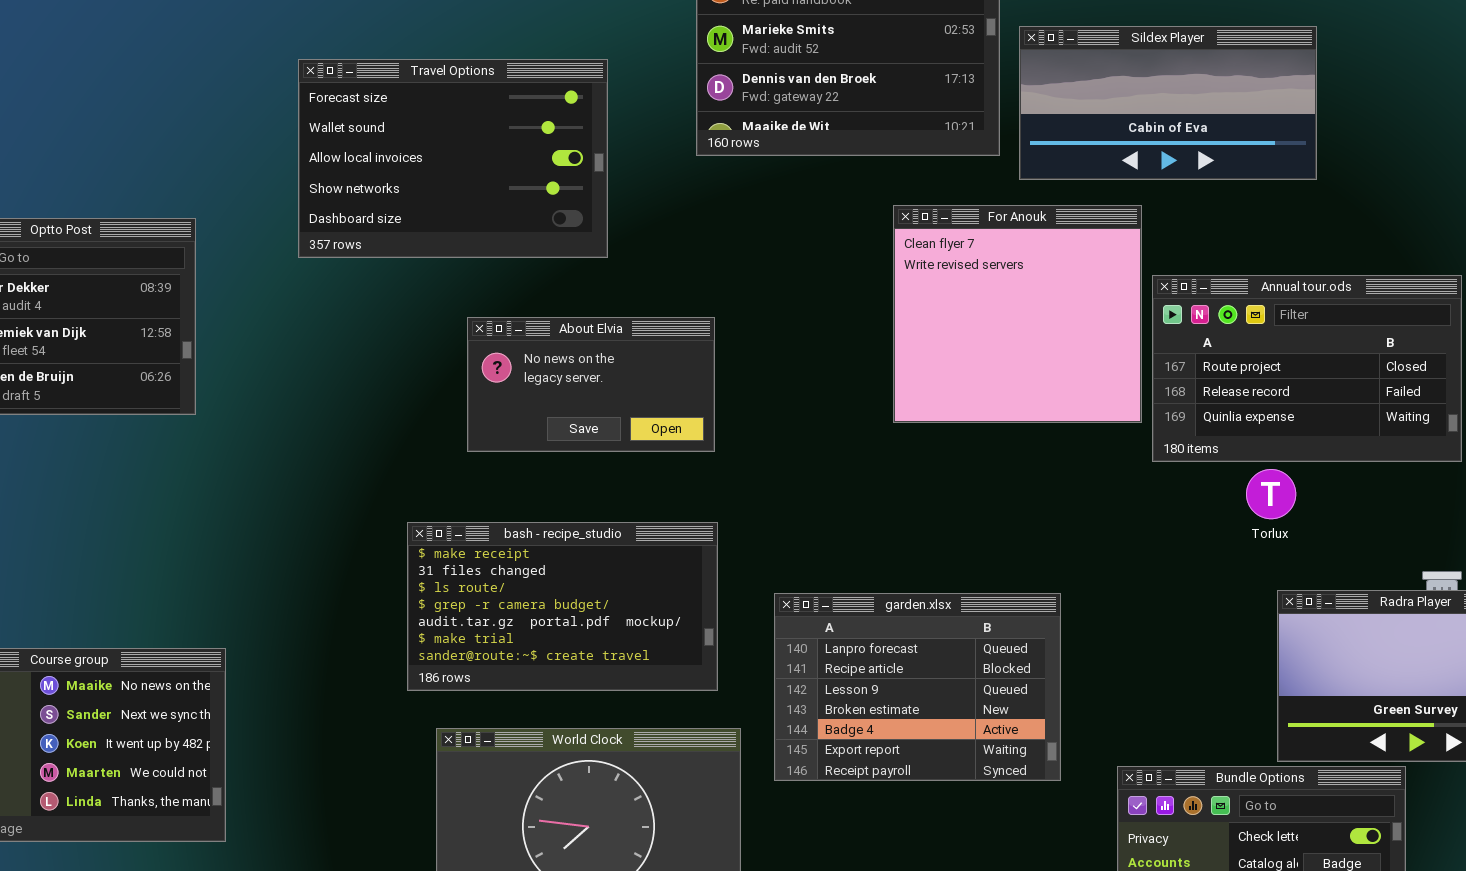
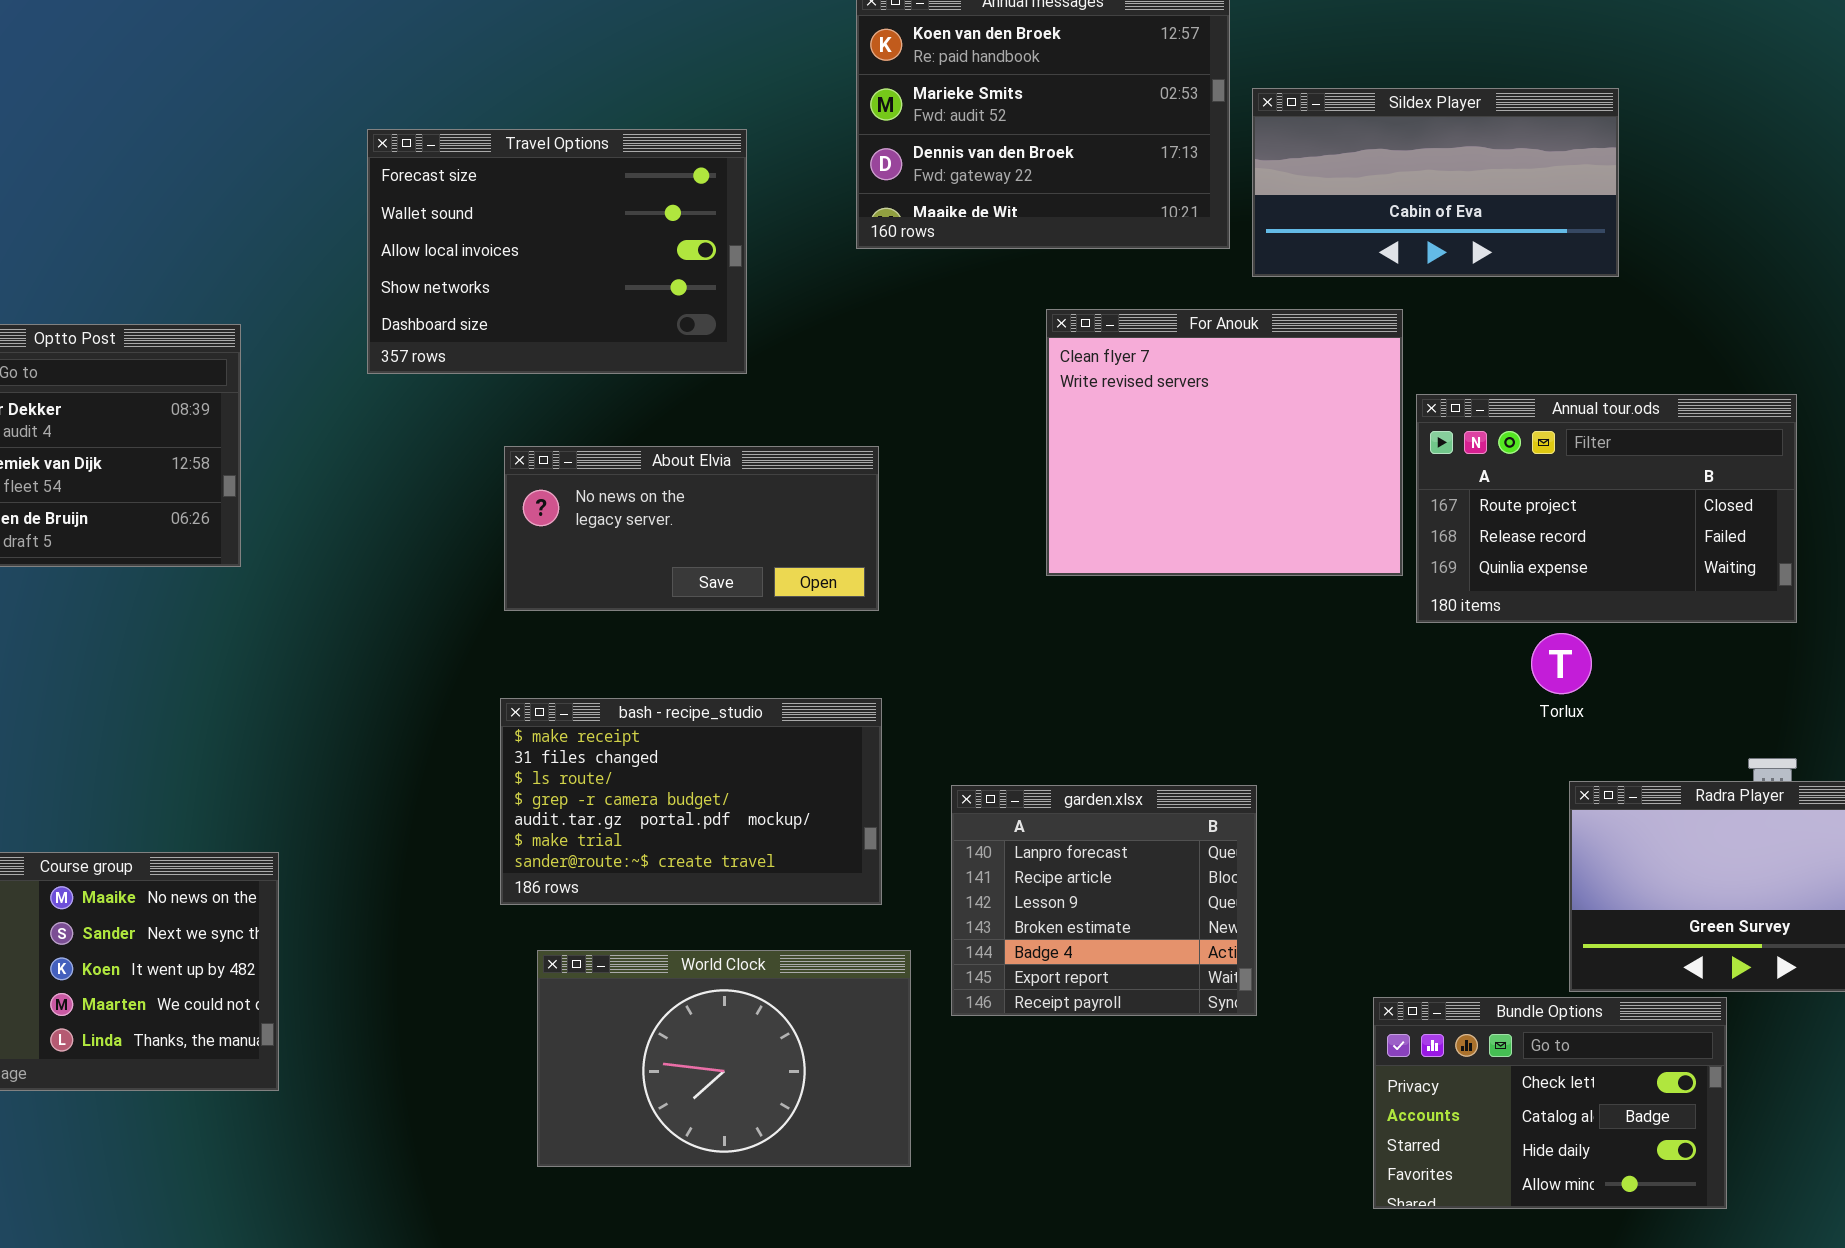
For Anouk: [893,205,1142,423] -> [1046,309,1403,576], resized
About Elvia: [467,317,715,452] -> [504,446,879,611], resized
garden.xlsx: [774,593,1061,781] -> [951,785,1257,1016], resized

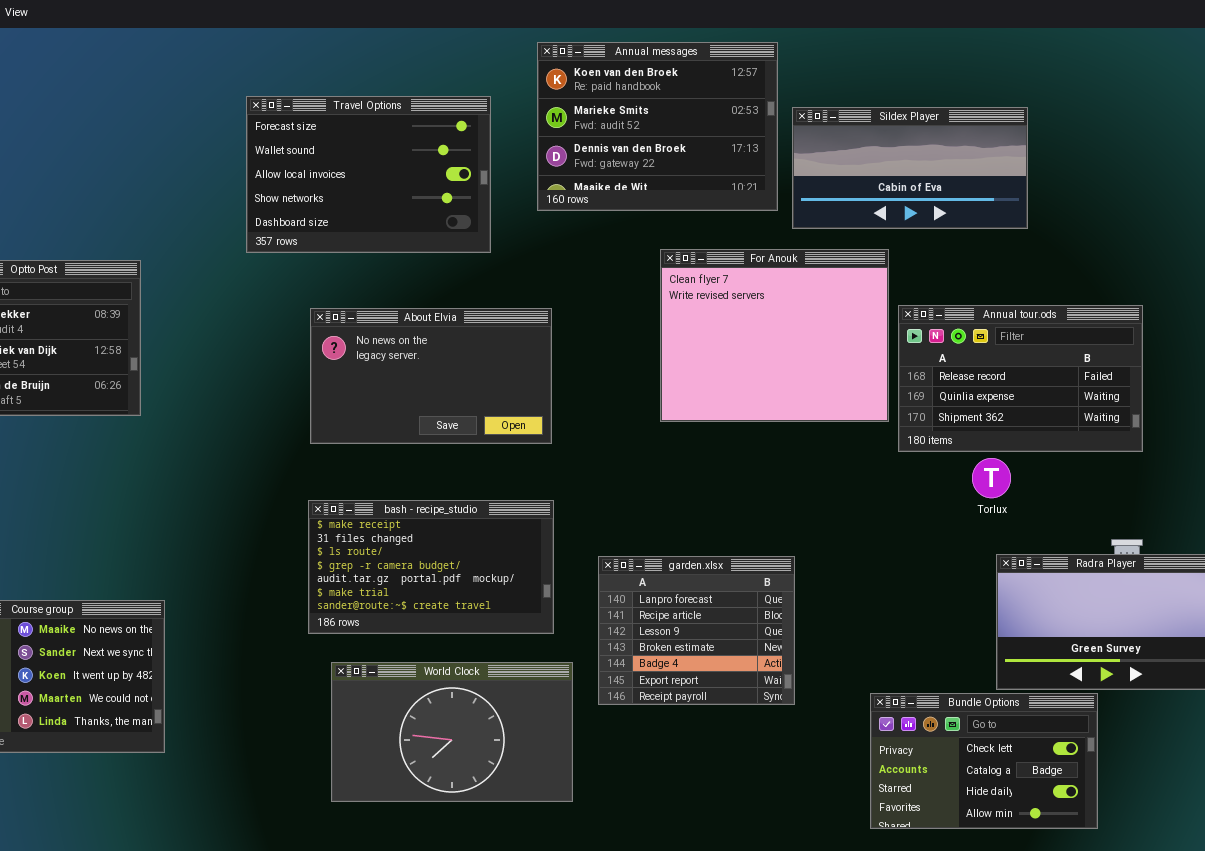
Travel Options: [367,129,747,374] -> [246,96,491,253], moved
Annual tour.ods: [1416,394,1797,623] -> [898,305,1143,452], scrolled down 1 row
About Elvia: [504,446,879,611] -> [310,308,552,444], resized

